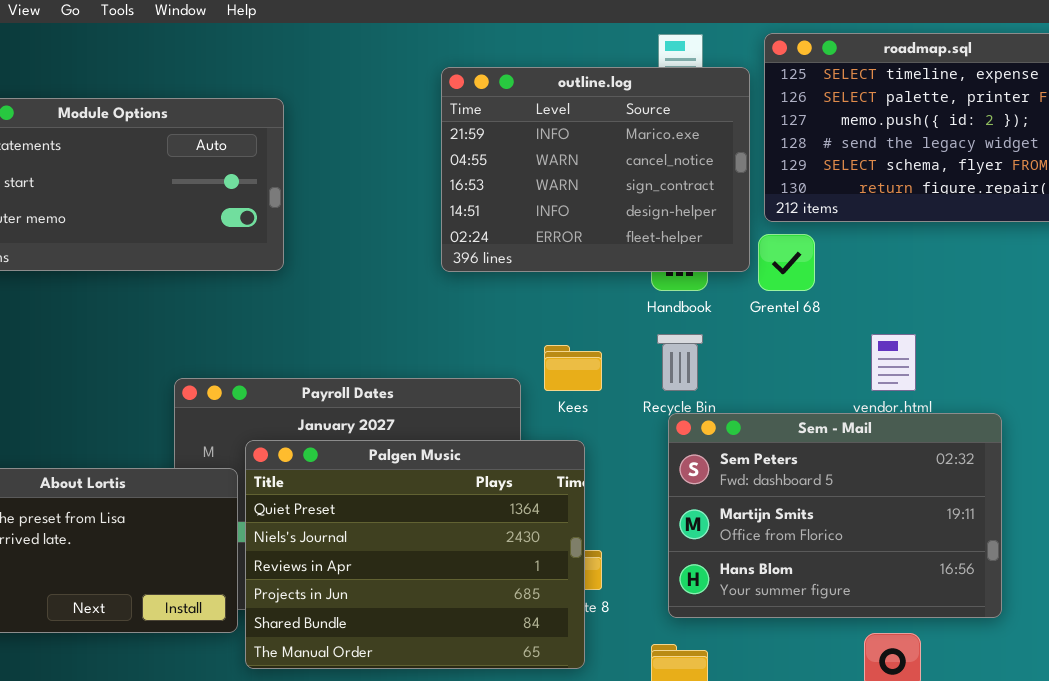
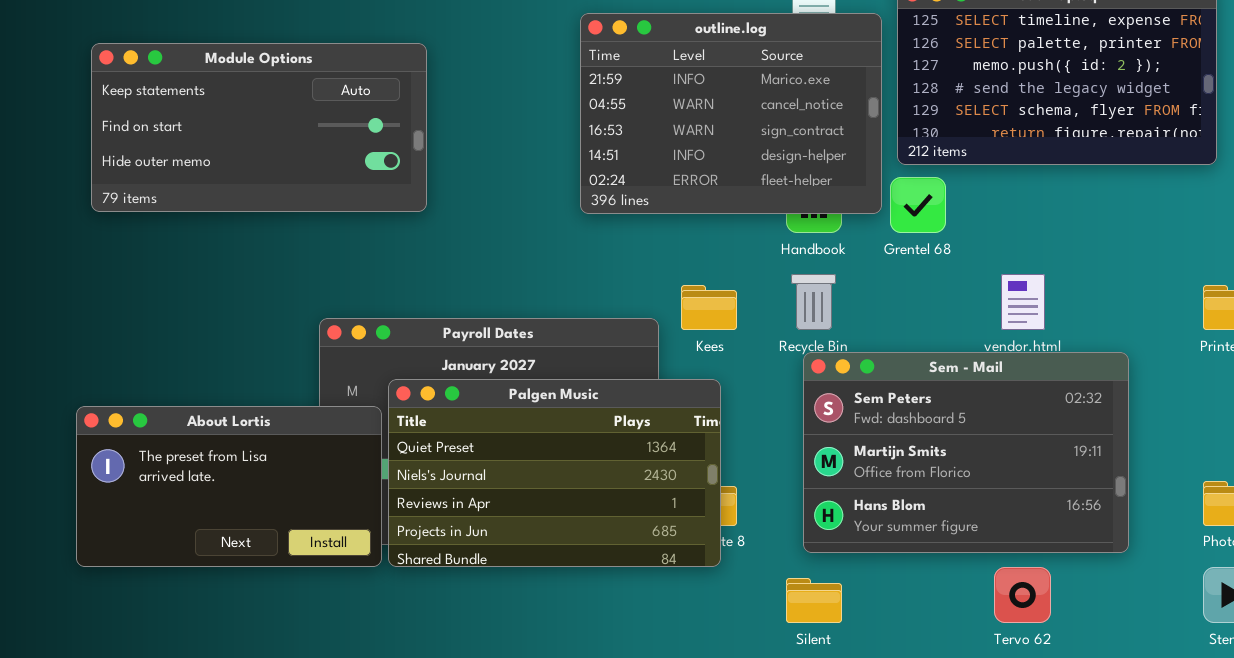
Palgen Music: [245,440,585,669] -> [388,379,721,567], resized

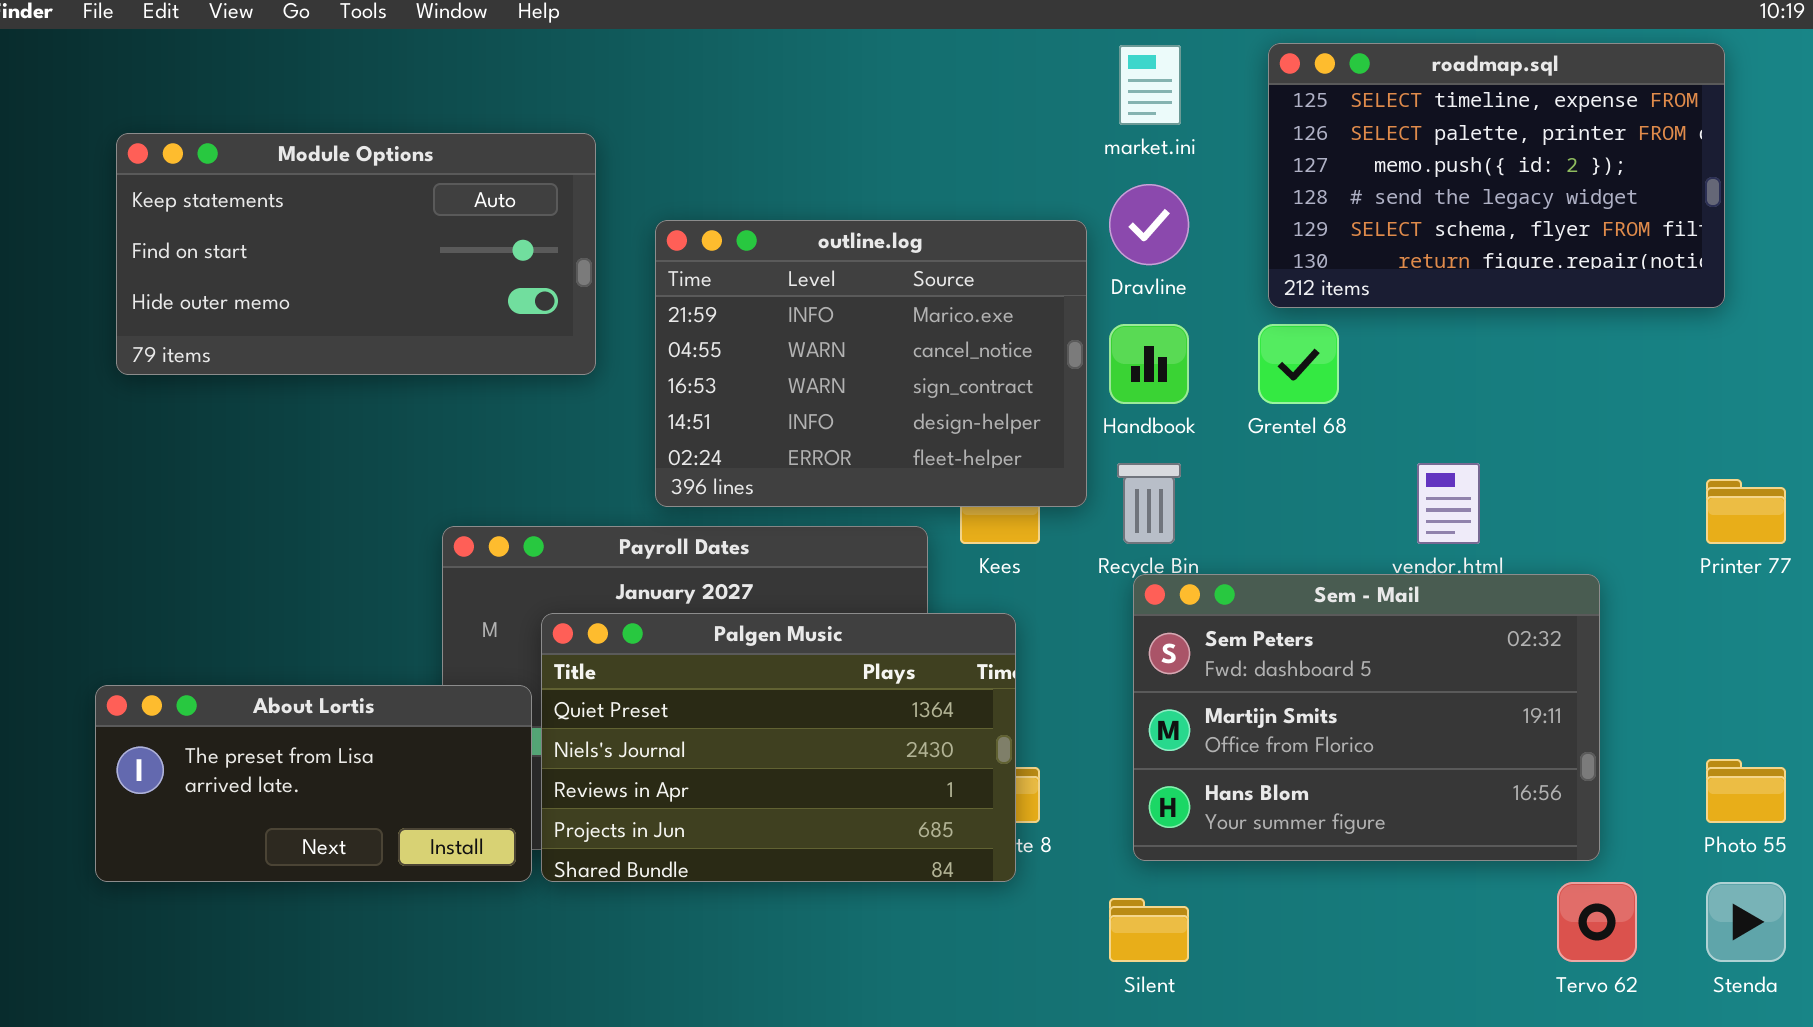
outline.log: [580,13,882,214] -> [655,220,1087,507], moved
About Lortis: [76,406,382,567] -> [95,685,532,882], resized
Tervo 62: [994,567,1051,623] -> [1557,882,1637,962], moved

